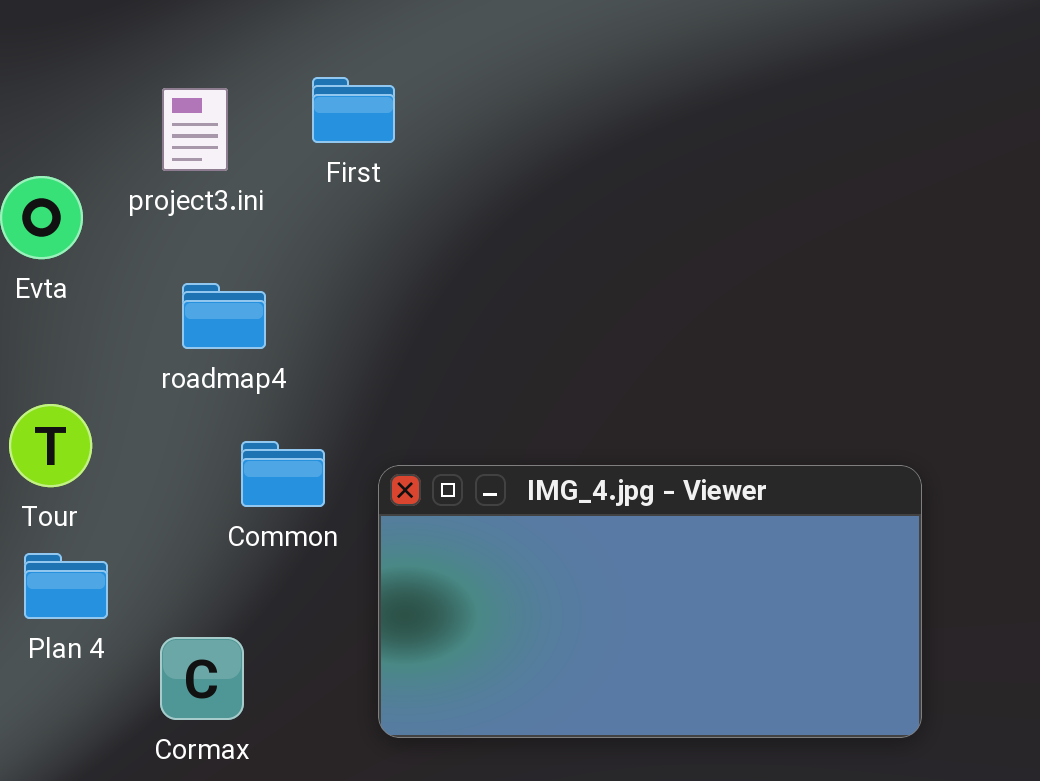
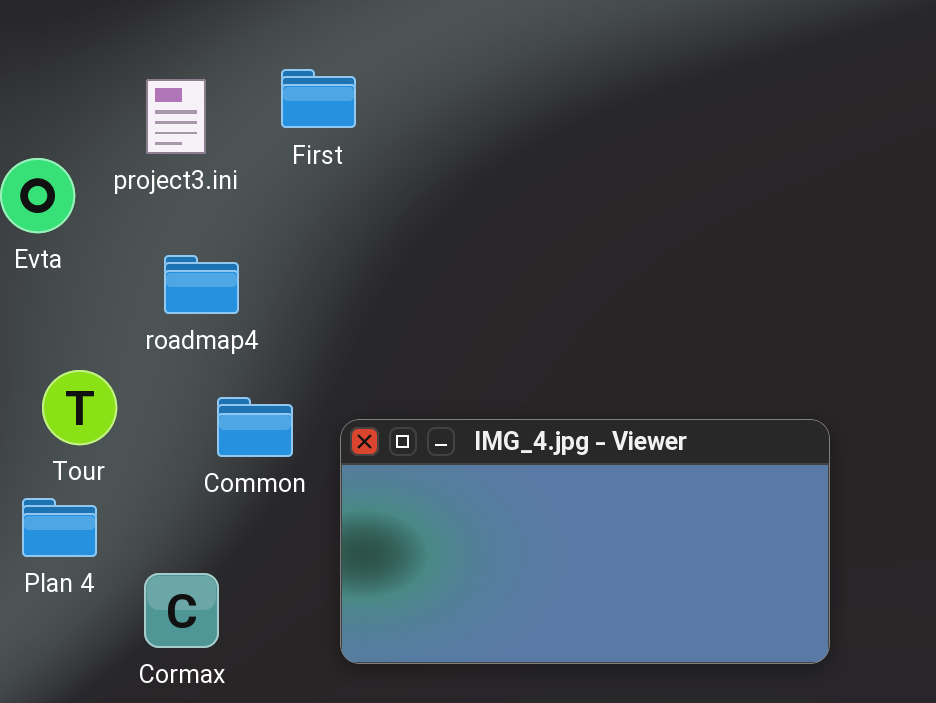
Tour: [9,404,92,487] -> [42,370,117,445], moved

